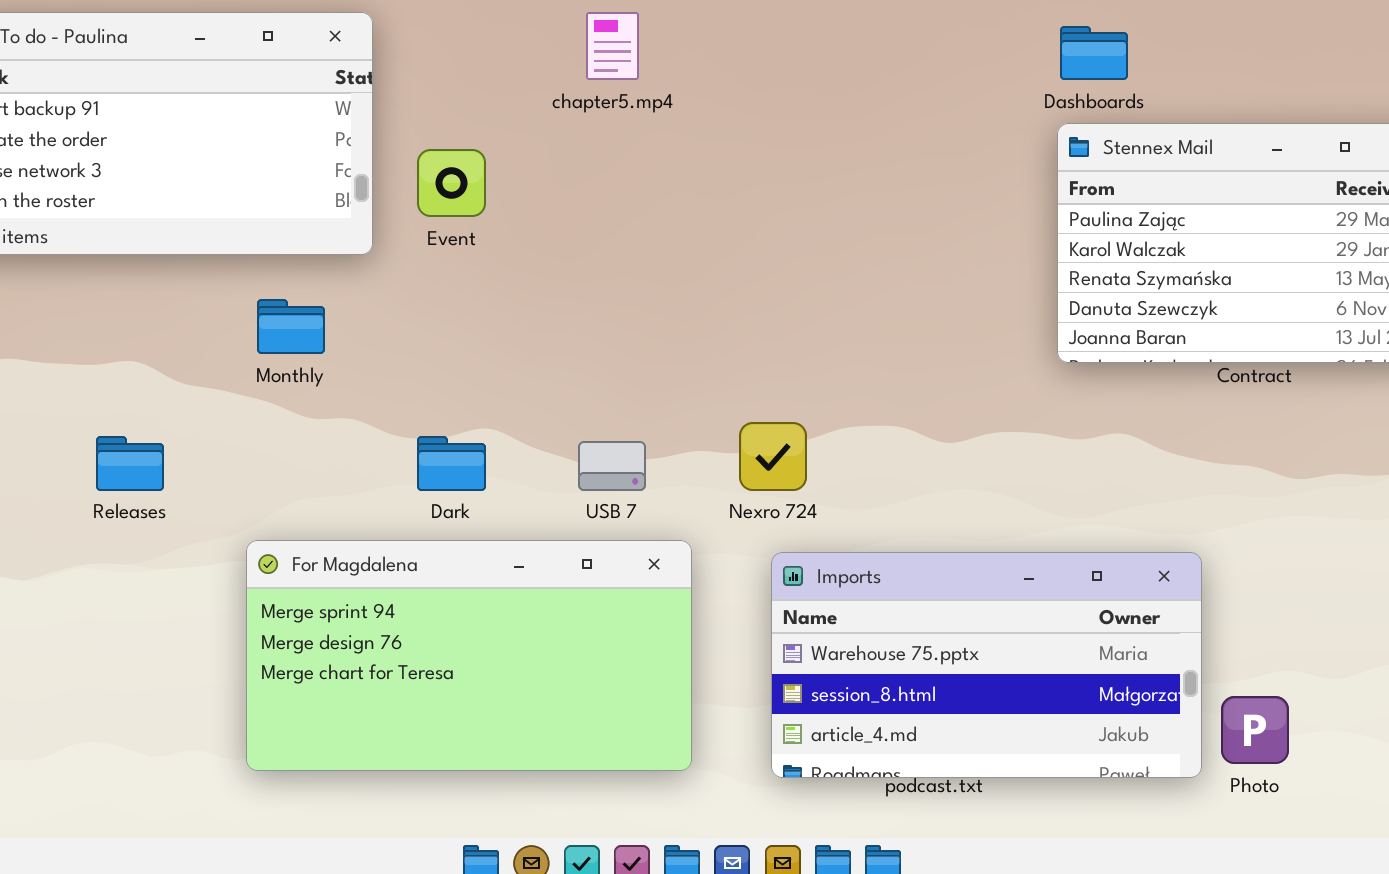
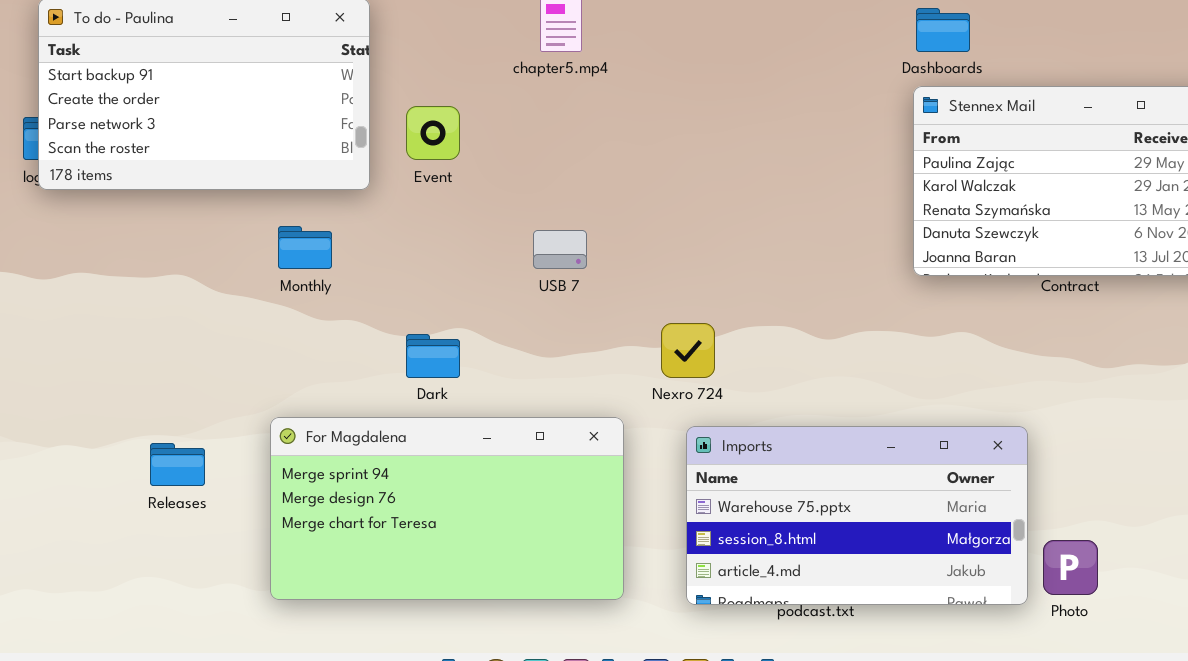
Releases: [96,436,164,491] -> [150,443,205,486], moved
USB 7: [578,441,646,491] -> [533,230,587,269], moved

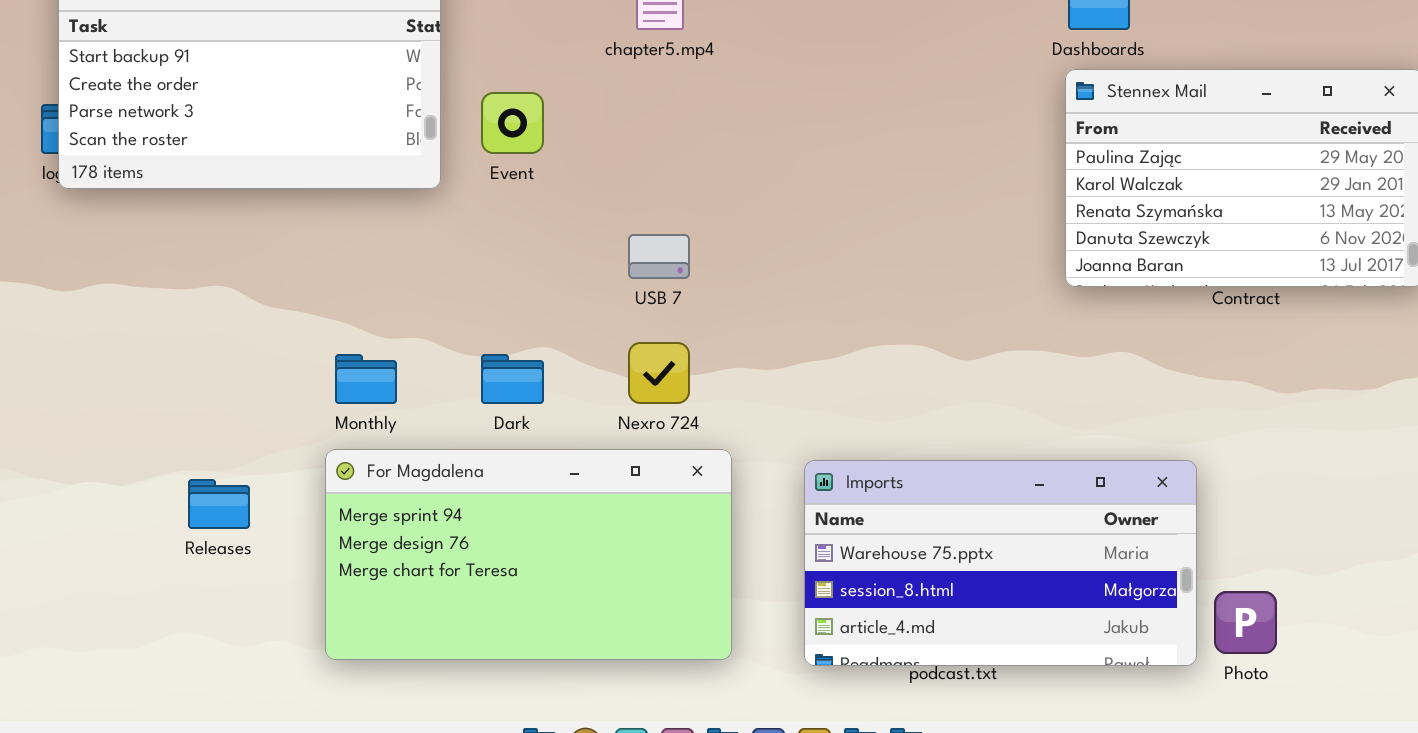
Monthly: [278,226,332,269] -> [335,354,397,404], moved
Nexro 724: [661,323,715,378] -> [628,342,690,404], moved

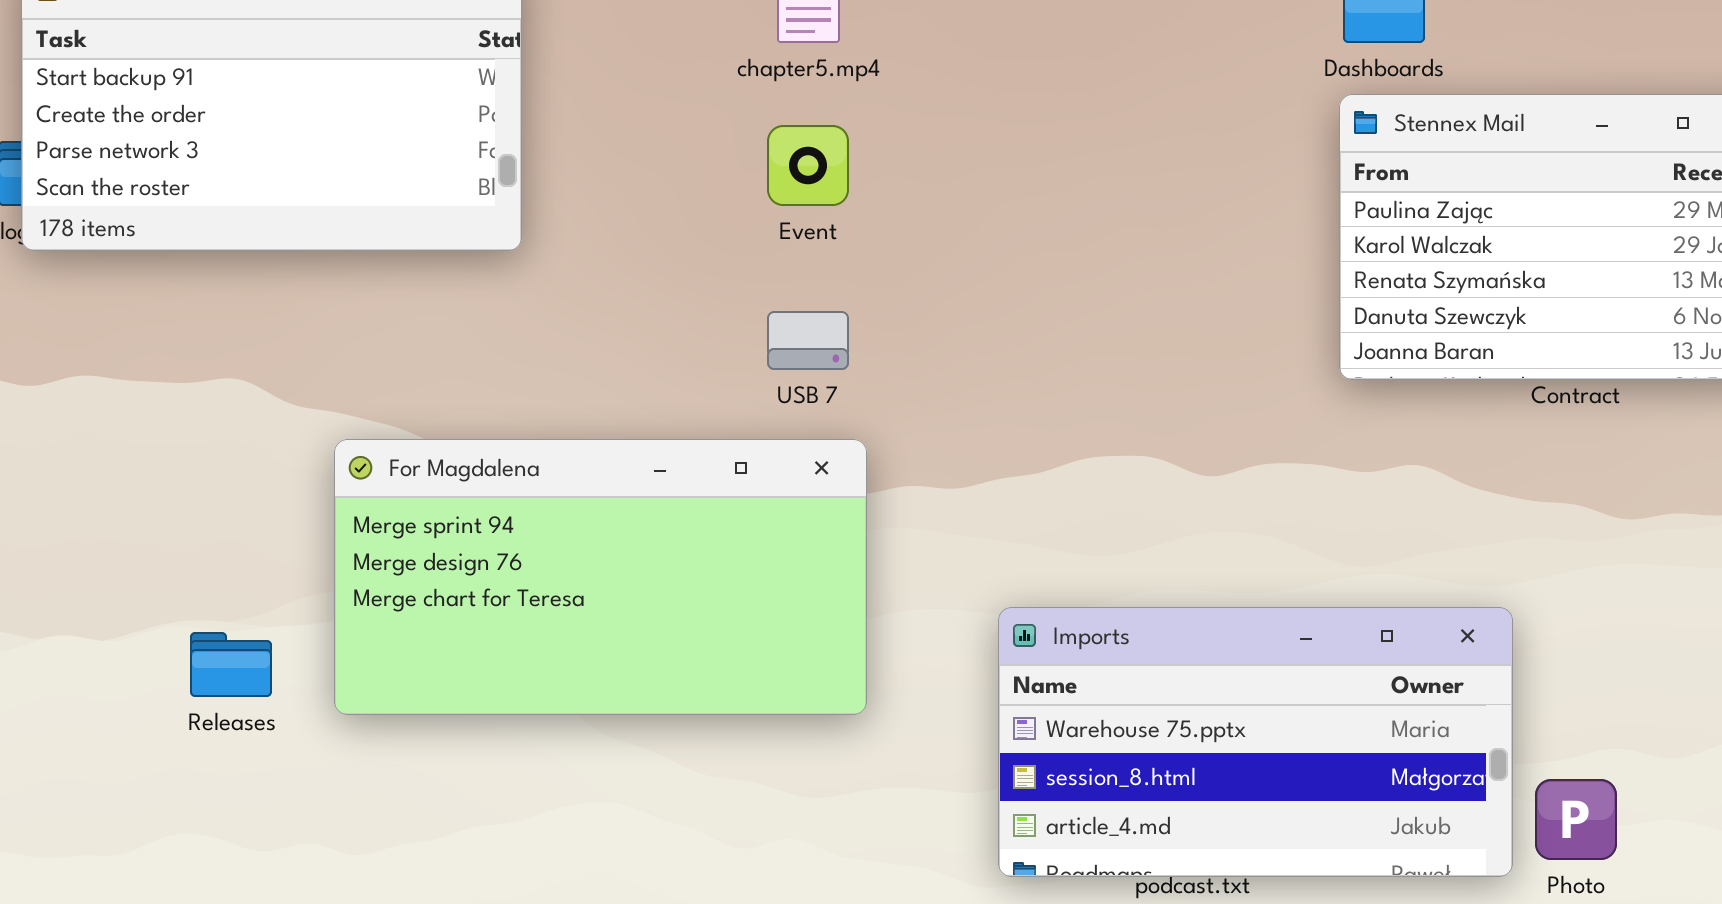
Event: [481,92,544,154] -> [767,125,849,206], moved
For Magdalena: [325,449,732,660] -> [334,439,867,715], moved

